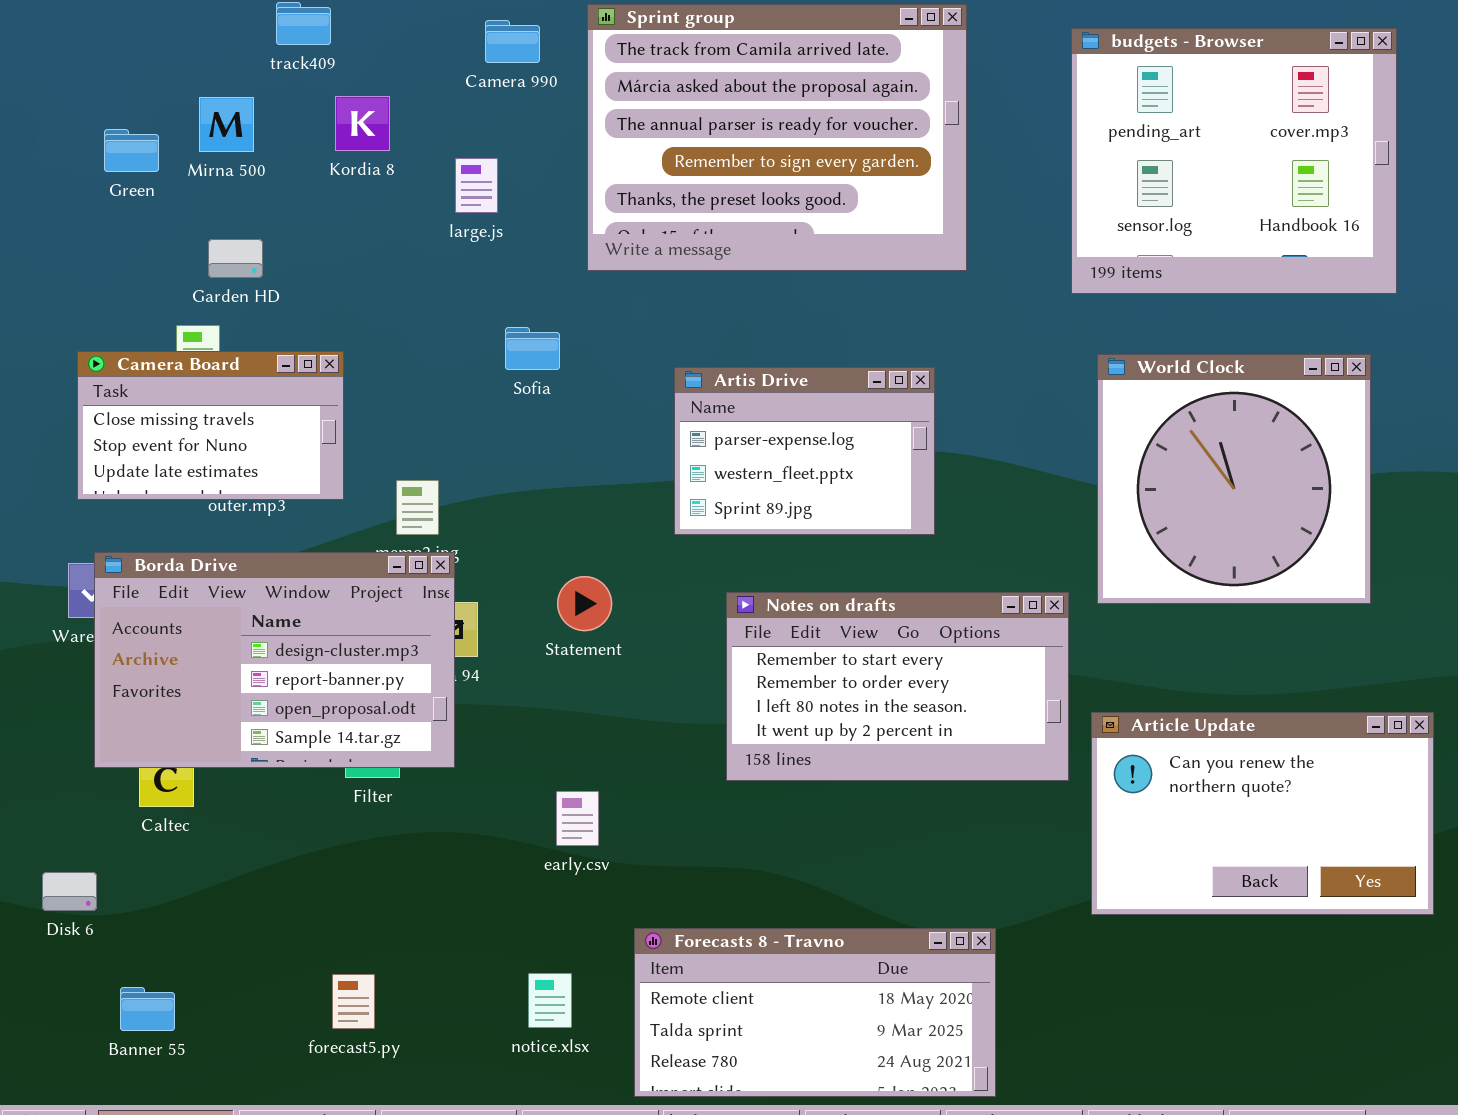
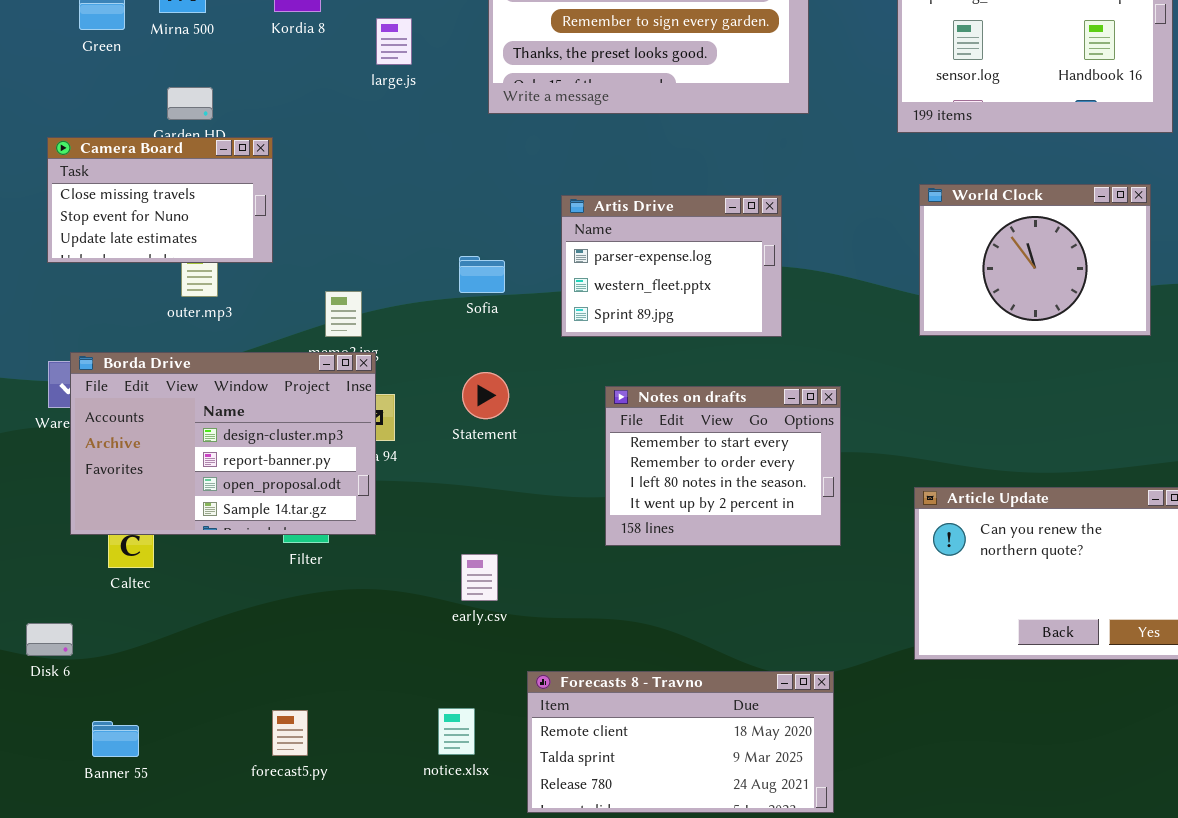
Sofia: [505,327,560,370] -> [459,256,505,293], moved
Camera Board: [77,351,344,500] -> [47,137,273,263], moved
World Clock: [1097,354,1371,604] -> [919,184,1151,336], resized
Notes on drafts: [726,592,1069,781] -> [605,386,841,546], resized

